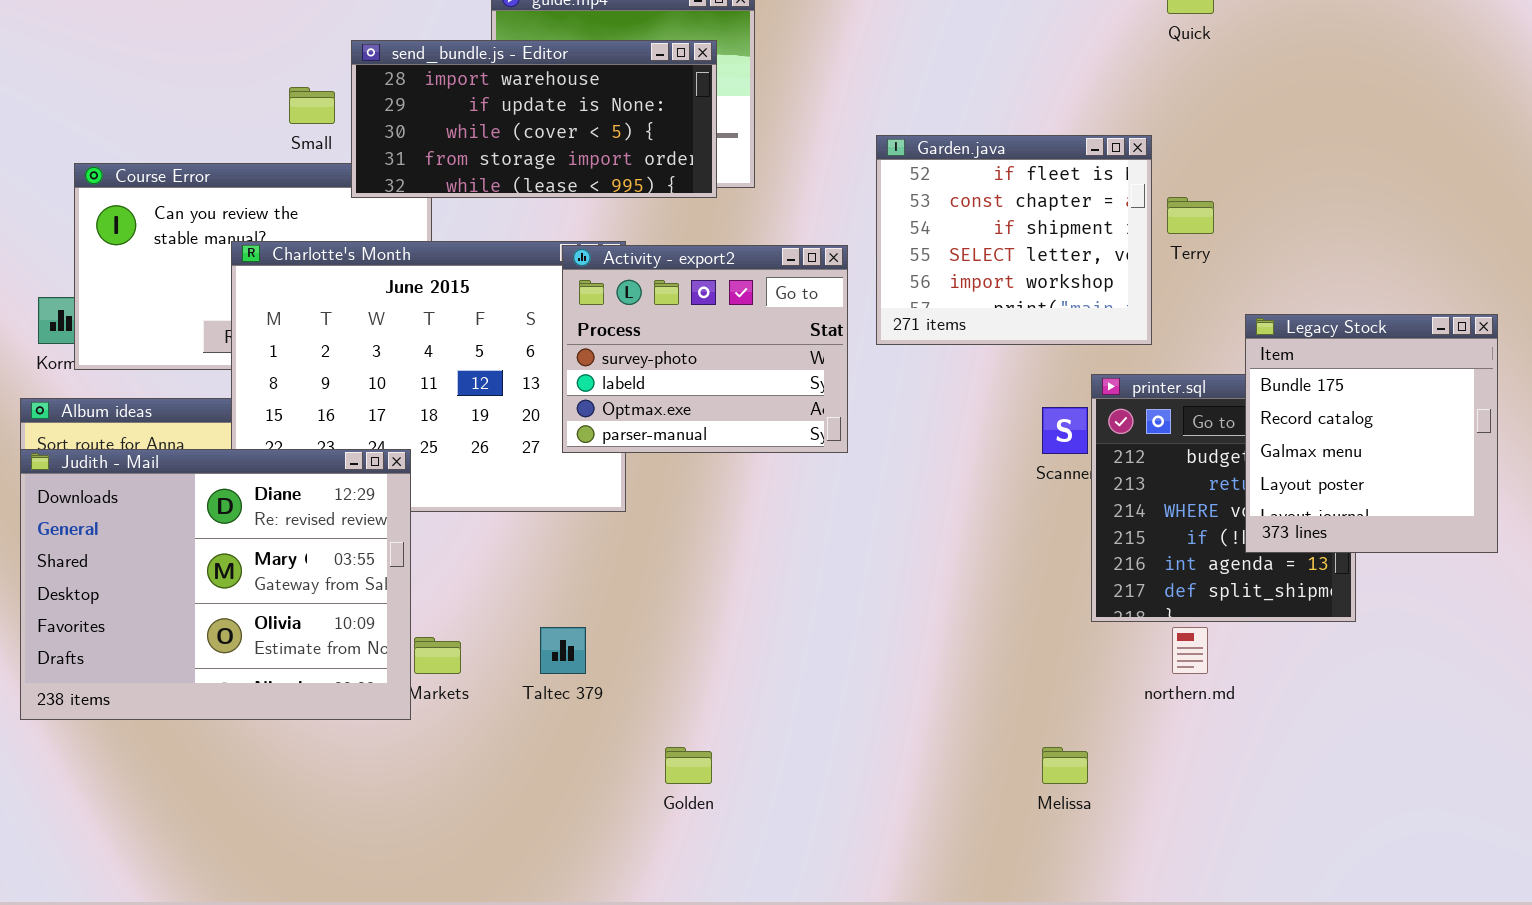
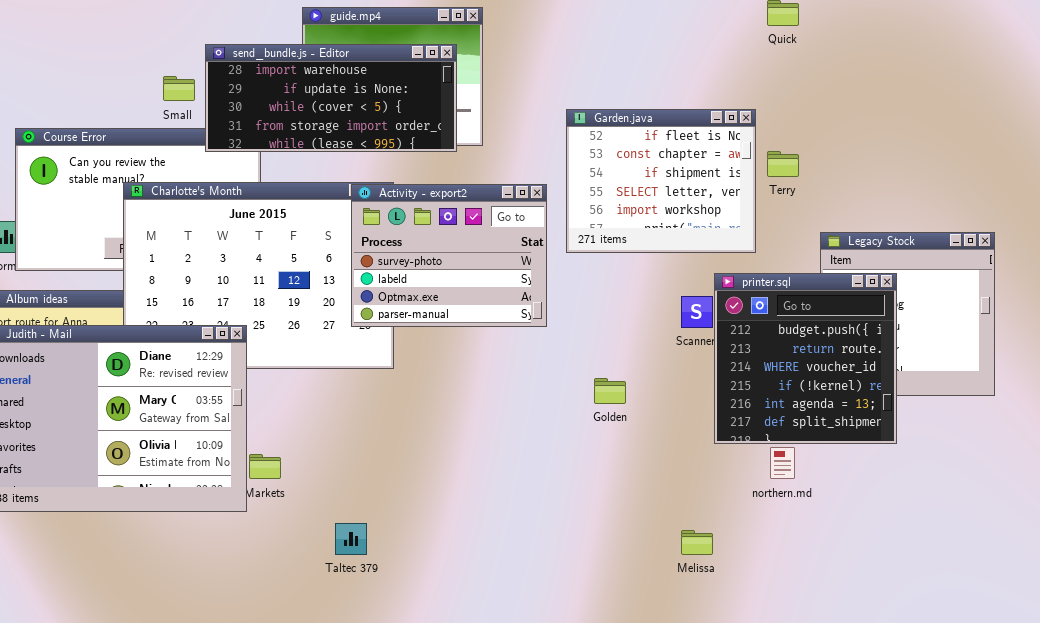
printer.sql: [1091,374,1356,622] -> [714,273,897,444], raised
Taltec 379: [540,627,586,674] -> [335,523,367,555], moved
Golden: [665,747,712,784] -> [594,378,626,404], moved

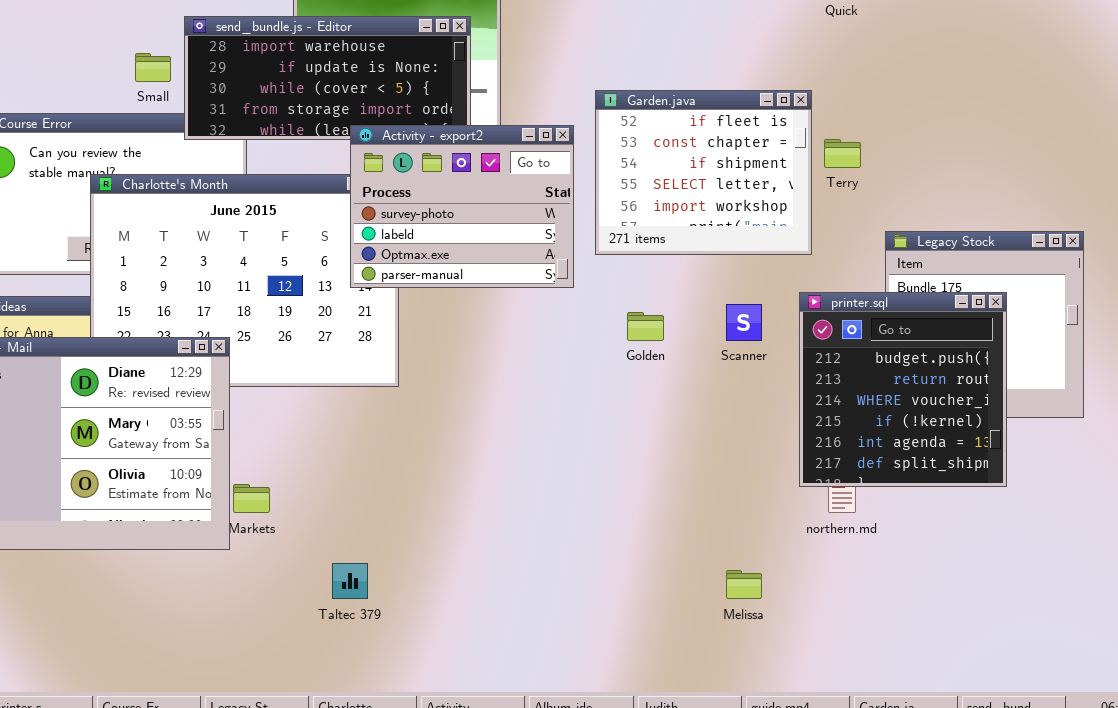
Activity - export2: [351,184,547,327] -> [350,125,574,288], moved
printer.sql: [714,273,897,444] -> [799,292,1007,487], moved
Golden: [594,378,626,404] -> [627,312,664,341], moved

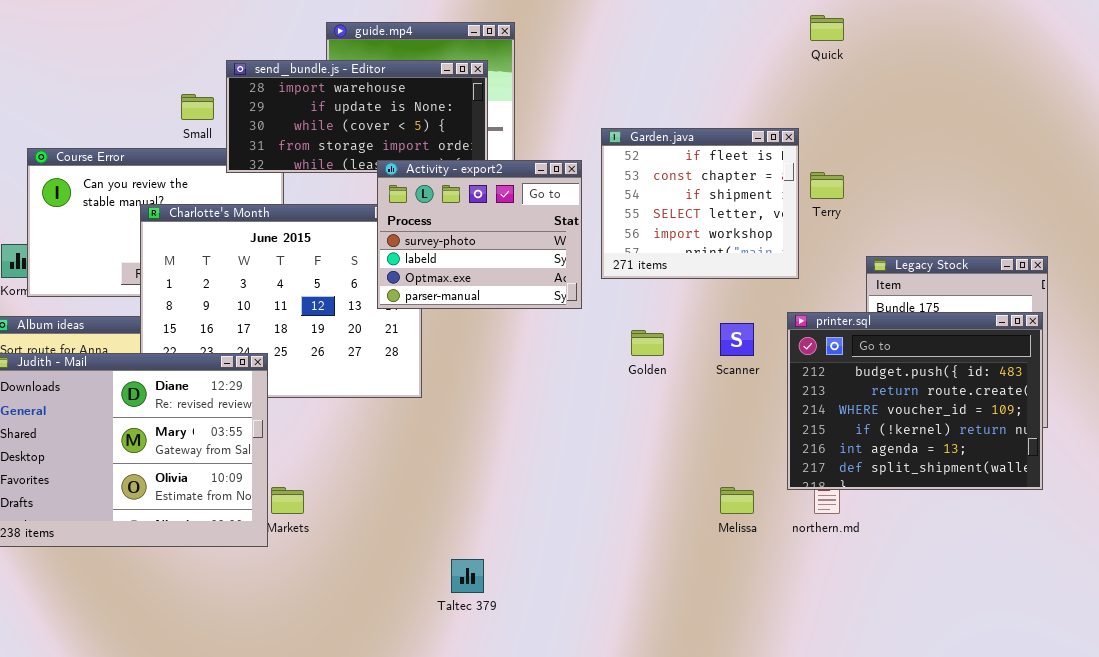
printer.sql: [799,292,1007,487] -> [787,312,1043,490], resized
Taltec 379: [332,563,368,599] -> [451,559,484,593], moved
Melissa: [726,570,762,599] -> [720,487,754,514], moved

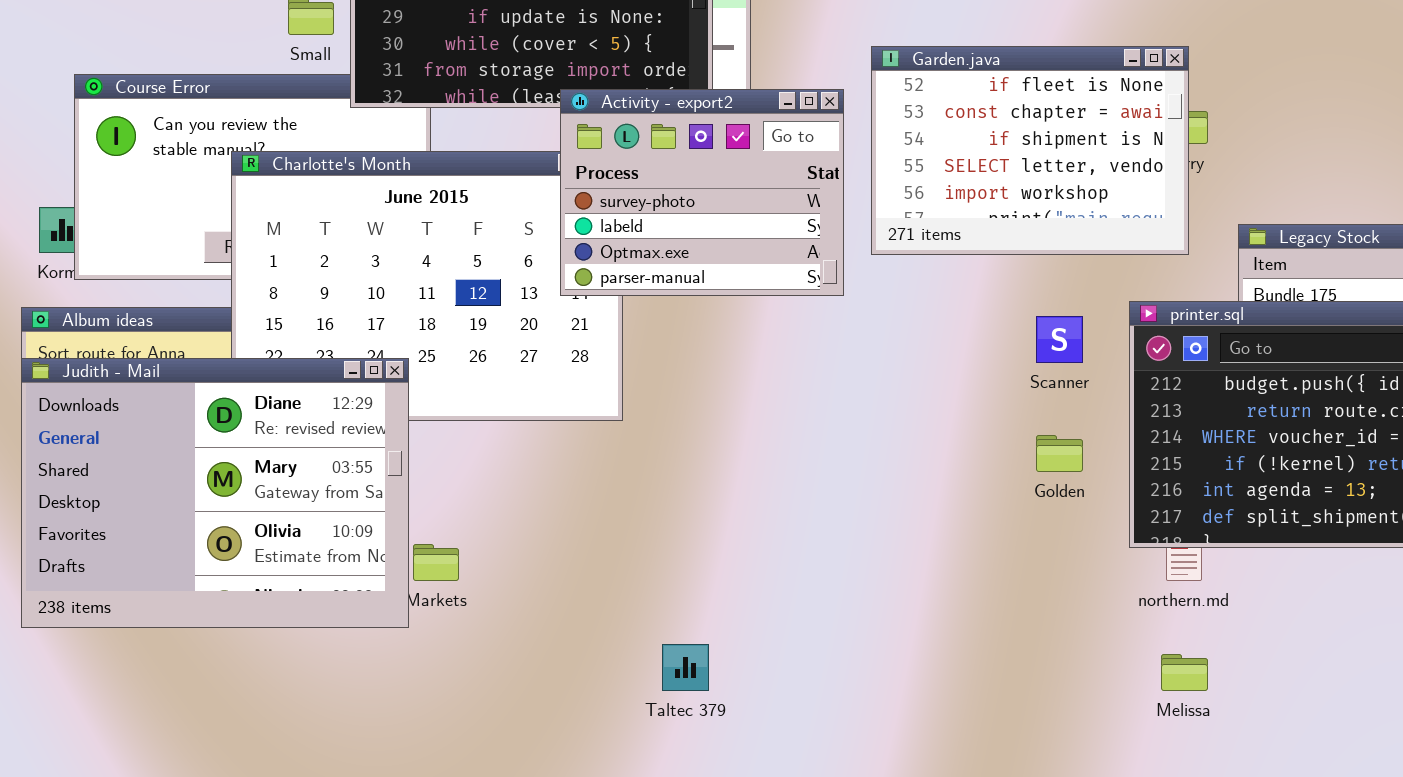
Garden.java: [601,128,799,279] -> [871,46,1189,255], resized
Golden: [631,330,664,356] -> [1036,435,1083,472], moved
Melissa: [720,487,754,514] -> [1161,654,1208,691], moved

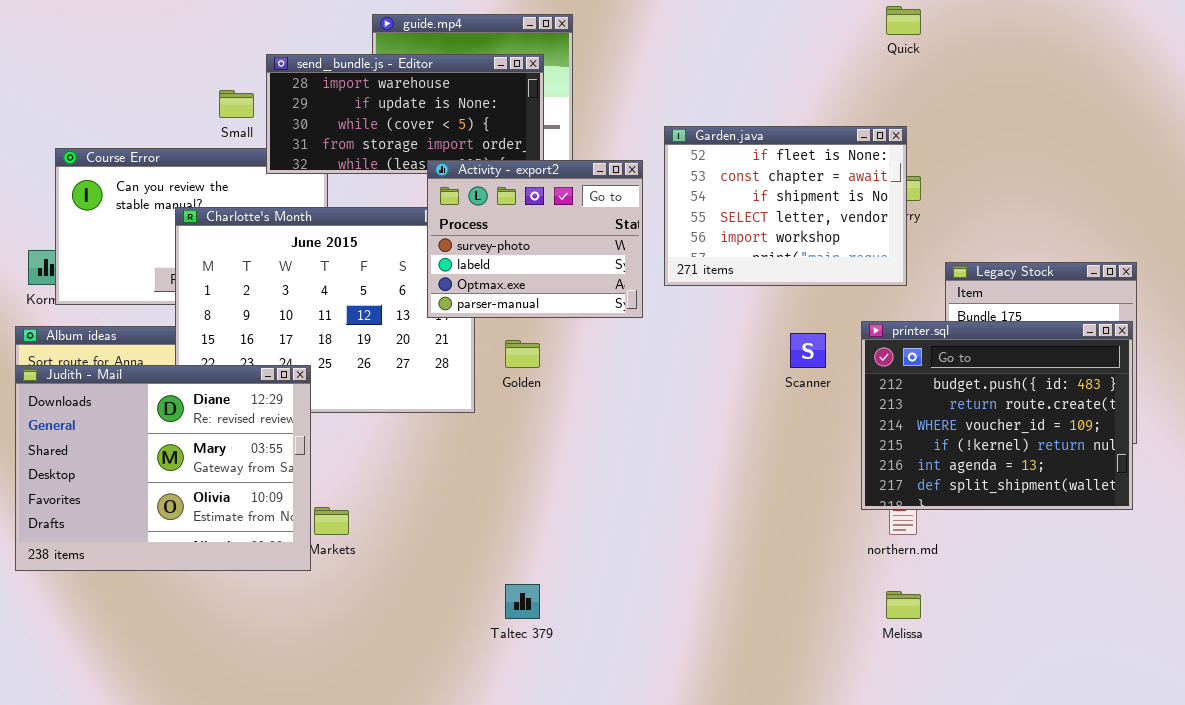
Golden: [1036,435,1083,472] -> [505,340,540,368], moved

